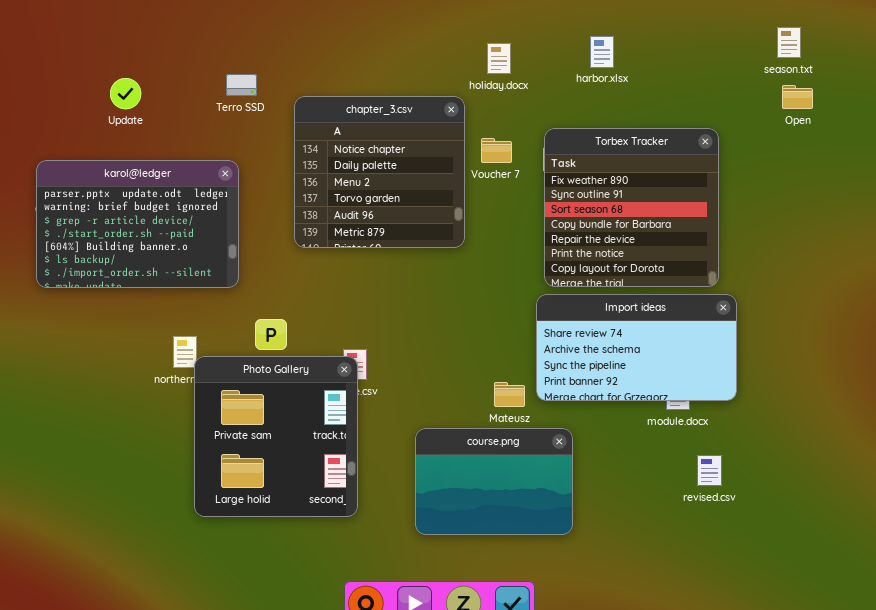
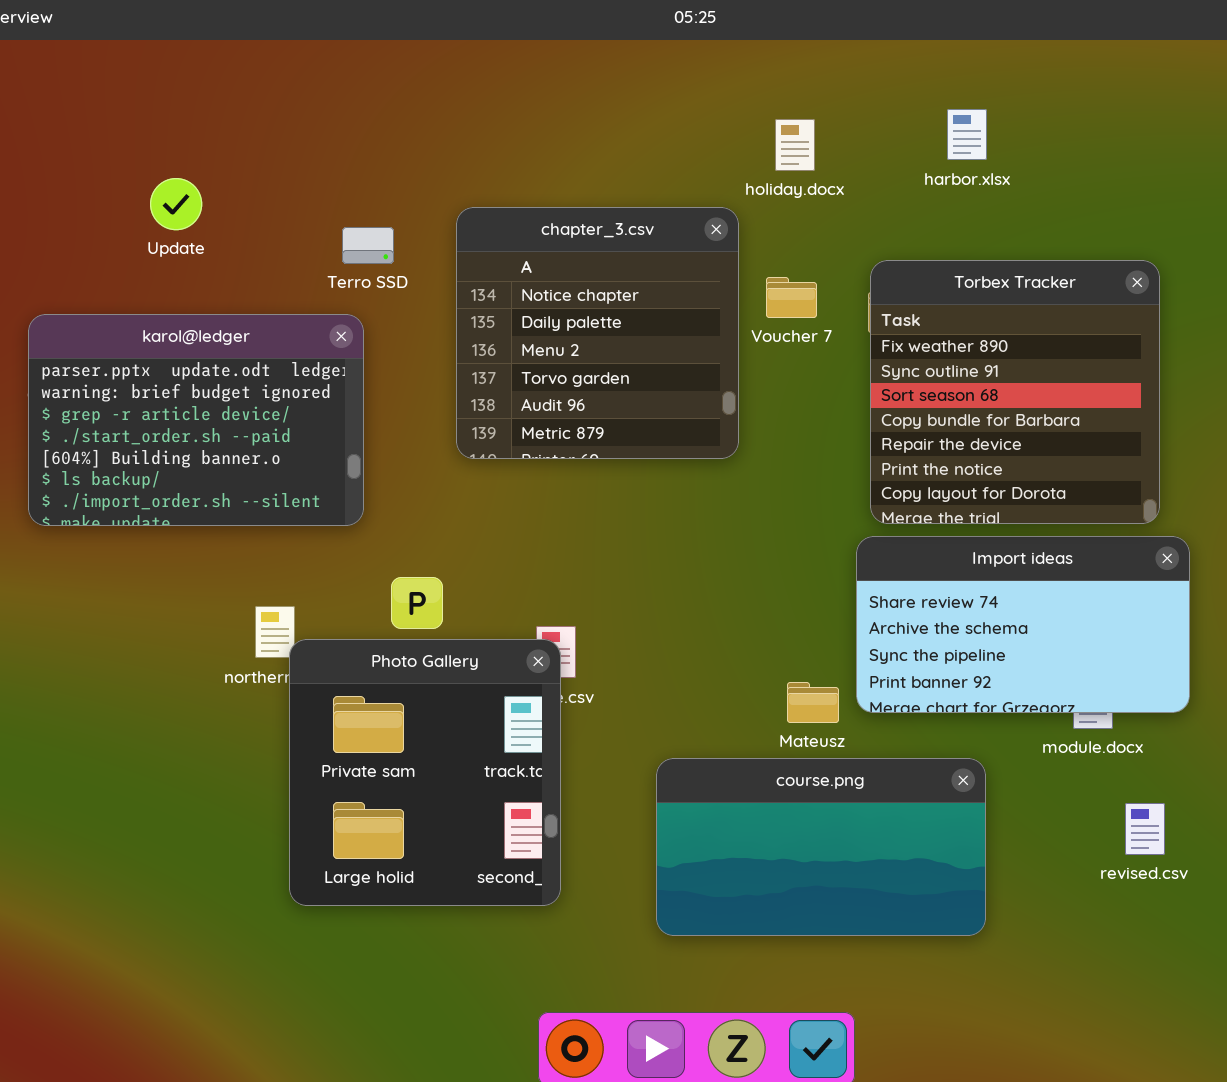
Terro SSD: [226,74,257,96] -> [342,227,394,264], moved
course.png: [415,428,573,535] -> [656,758,986,936], resized

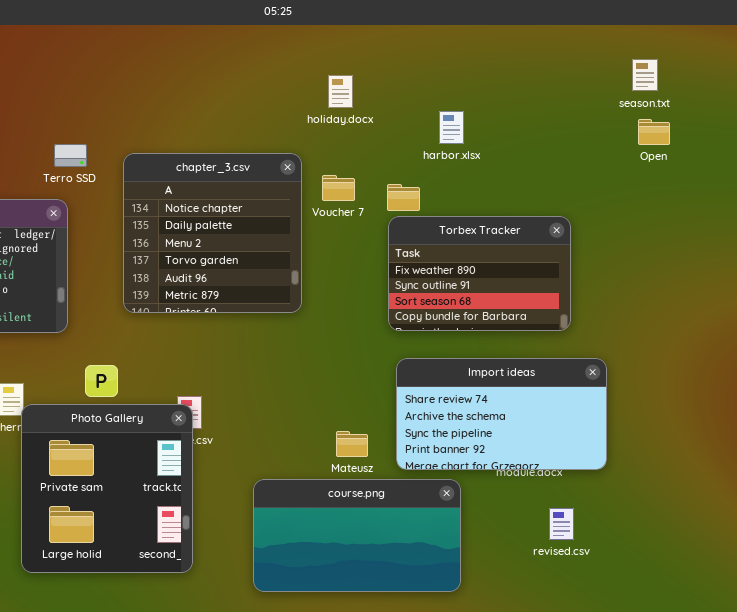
harbor.xlsx: [947,109,987,160] -> [439,111,464,144], moved
chapter_3.csv: [456,207,739,459] -> [123,153,302,313], moved
Torbex Tracker: [870,260,1160,524] -> [388,216,571,331], resized
Import ideas: [856,536,1190,713] -> [396,358,607,470], moved

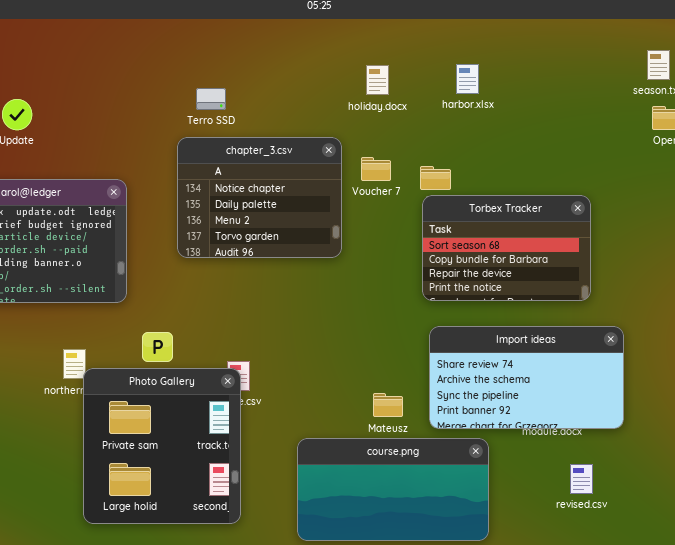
harbor.xlsx: [439,111,464,144] -> [456,64,479,94], moved
Terro SSD: [54,144,87,167] -> [196,88,226,110], moved
chapter_3.csv: [123,153,302,313] -> [177,137,342,258], resized
Torbex Tracker: [388,216,571,331] -> [422,195,591,301], scrolled down 2 rows

